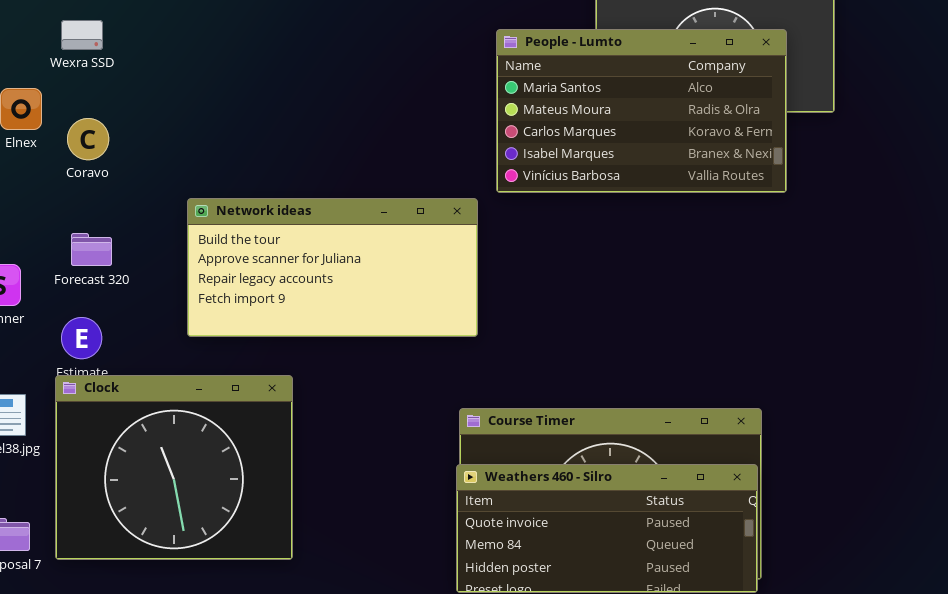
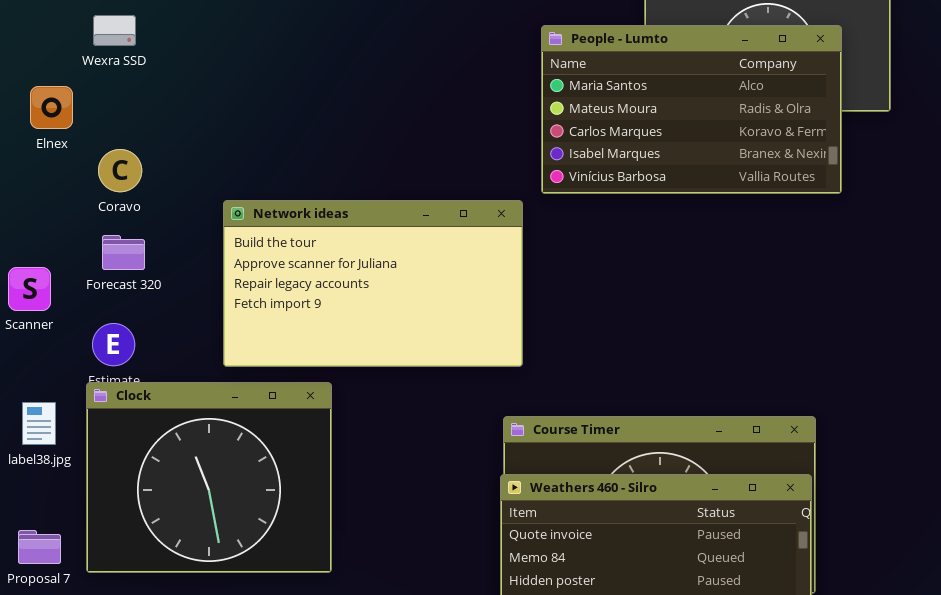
Coravo: [67,118,109,160] -> [98,149,142,192], moved
Network ideas: [187,198,478,337] -> [223,200,523,367], resized

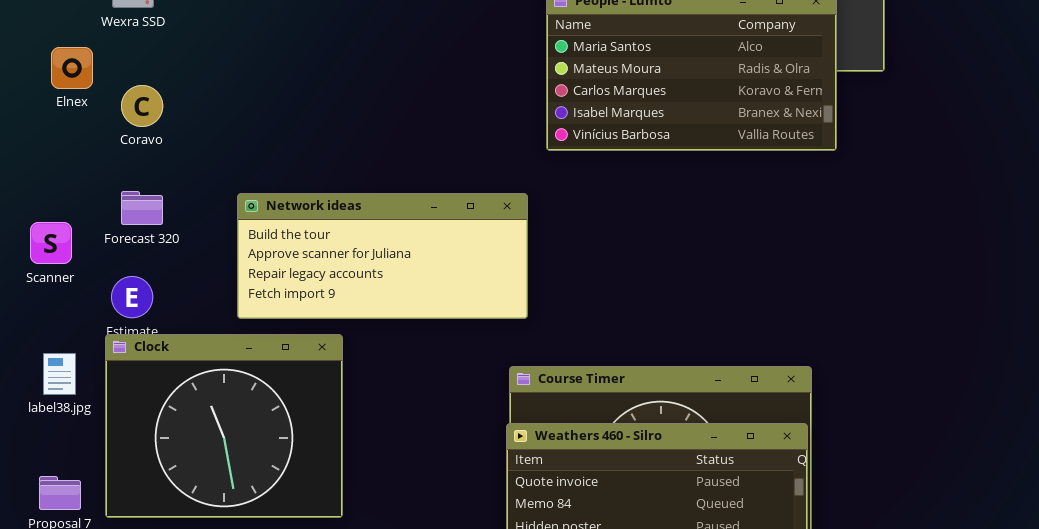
Coravo: [98,149,142,192] -> [121,85,163,127], moved
Network ideas: [223,200,523,367] -> [237,193,528,319], resized

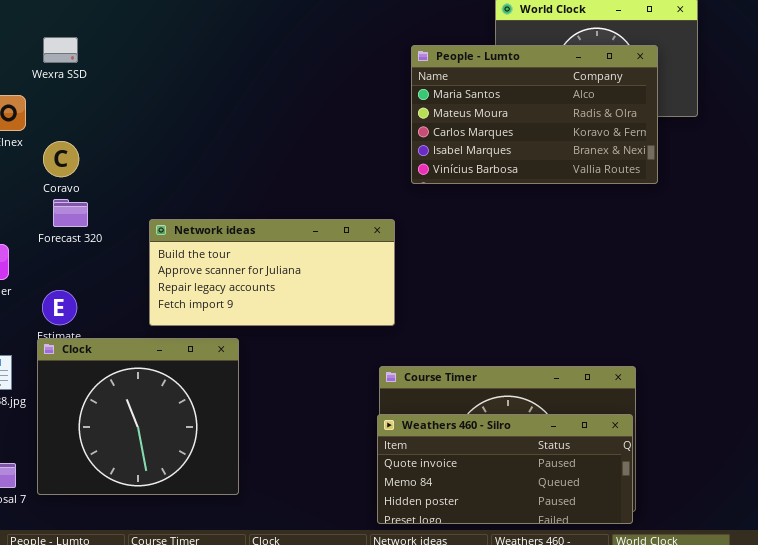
Coravo: [121,85,163,127] -> [43,141,79,177], moved
Forecast 320: [121,191,163,225] -> [53,199,88,227], moved

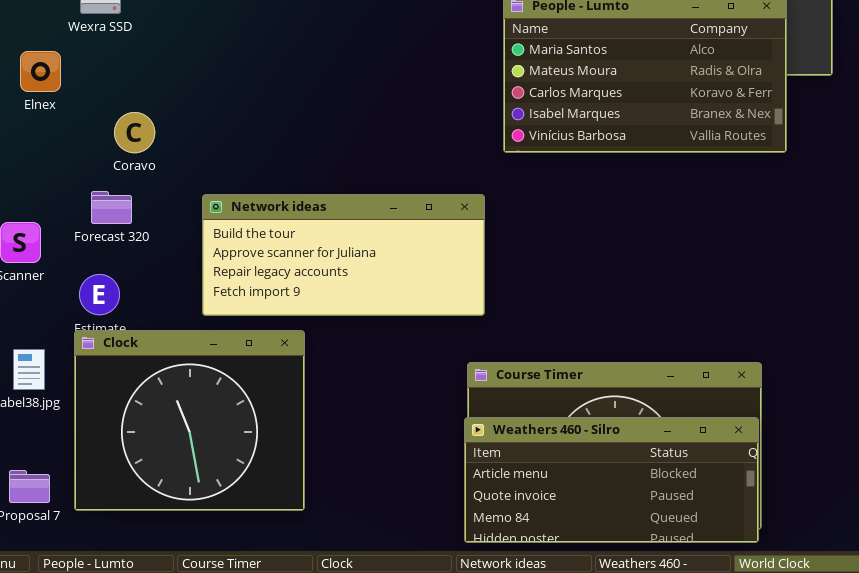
Coravo: [43,141,79,177] -> [114,112,155,153], moved
Forecast 320: [53,199,88,227] -> [91,191,132,224], moved
Weathers 460 - Silro: [377,414,633,524] -> [464,417,759,543], scrolled up 1 row

